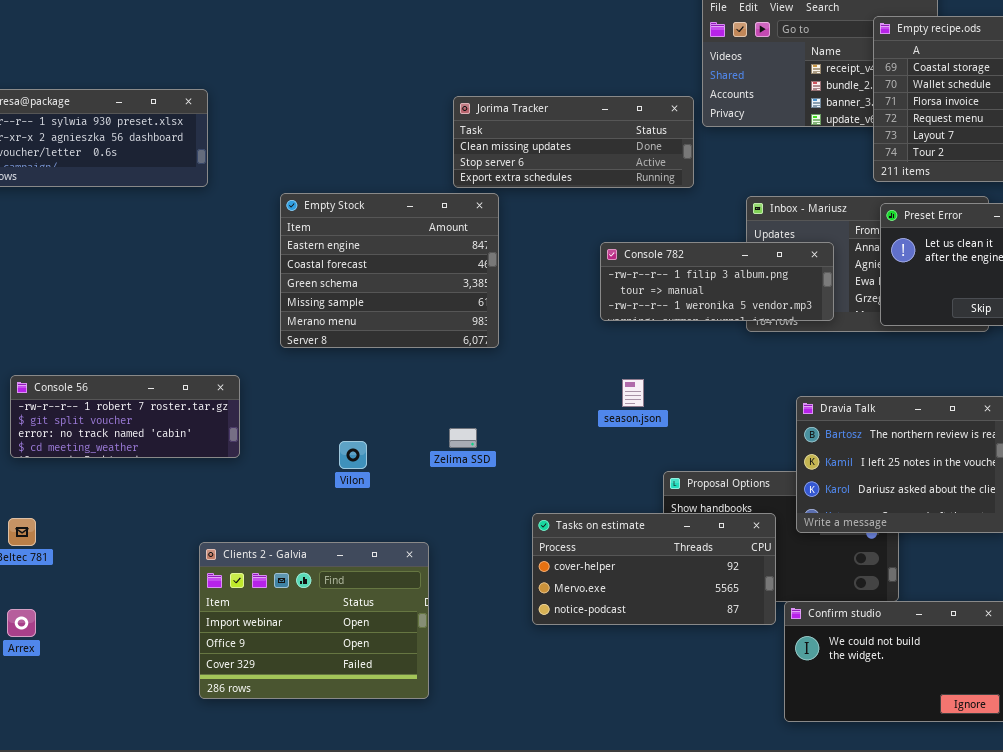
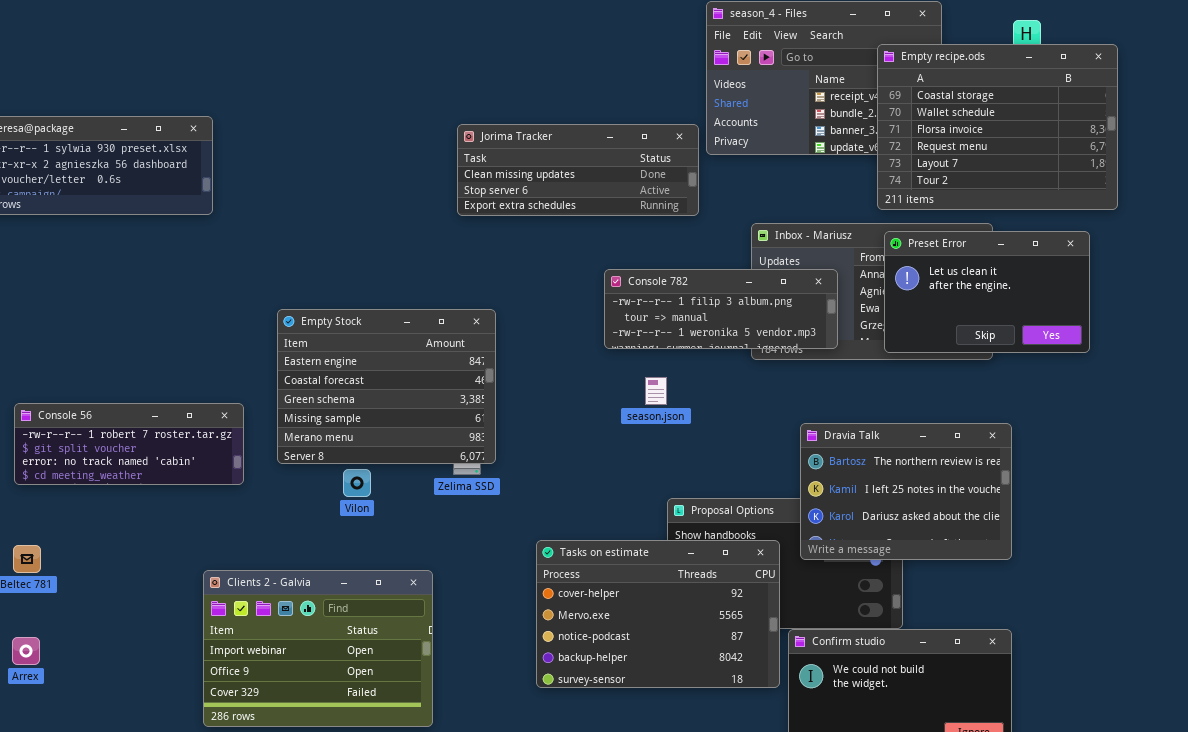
Empty Stock: [280,193,499,348] -> [277,309,496,464], moved
season.json: [622,379,644,407] -> [645,377,667,405], moved
Tasks on estimate: [532,513,776,625] -> [536,540,780,688], resized

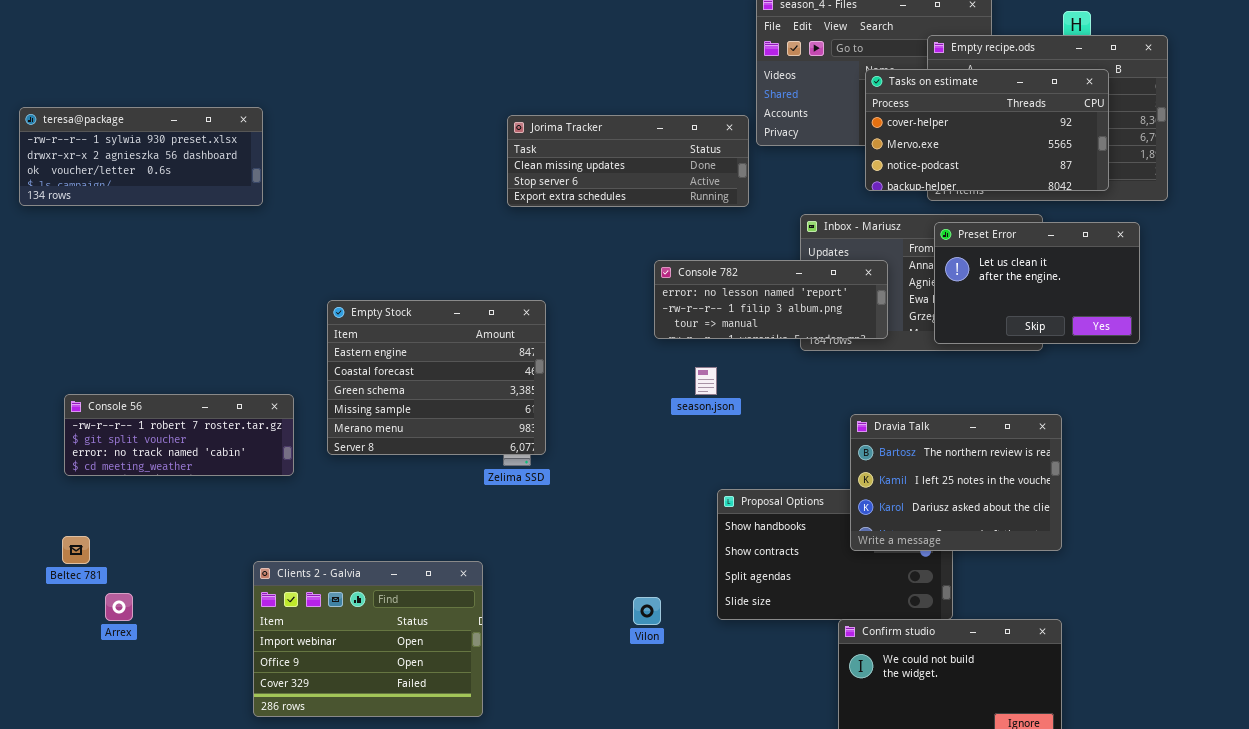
Console 782: [604,269,838,349] -> [654,260,888,339], scrolled up 1 row
Vilon: [343,469,371,497] -> [633,597,661,625], moved
Tasks on estimate: [536,540,780,688] -> [865,69,1109,191], moved, resized
Arrex: [12,637,40,665] -> [105,593,133,621], moved

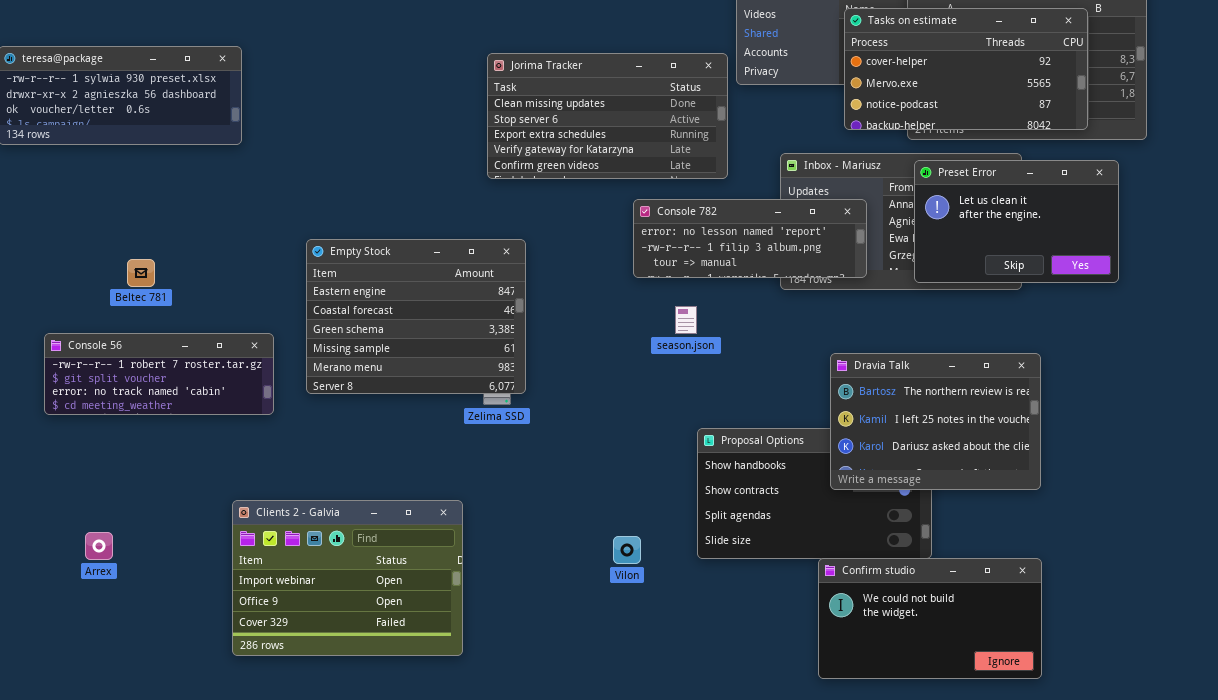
Jorima Tracker: [507,115,749,207] -> [487,53,728,179], resized
Beltec 781: [62,536,90,564] -> [127,259,155,287], moved

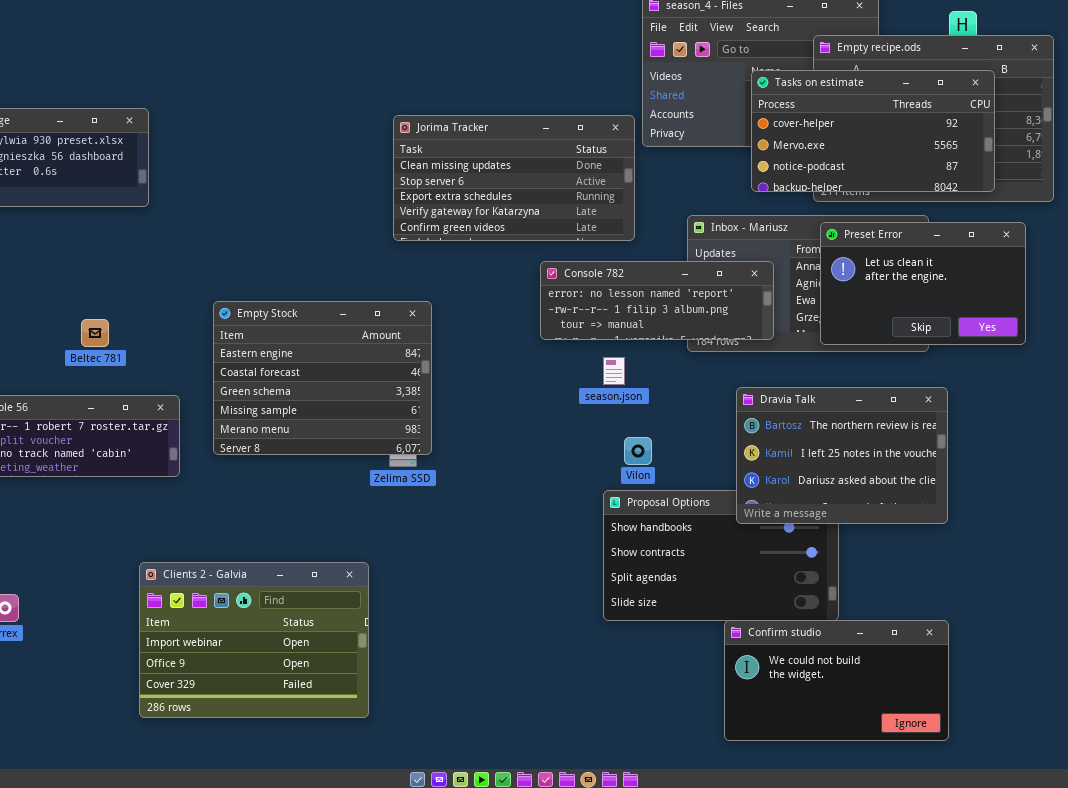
Beltec 781: [127,259,155,287] -> [81,319,109,347], moved
season.json: [675,306,697,334] -> [603,357,625,385], moved
Dravia Talk: [830,353,1041,490] -> [736,387,948,524], moved
Vilon: [613,536,641,564] -> [624,437,652,465], moved

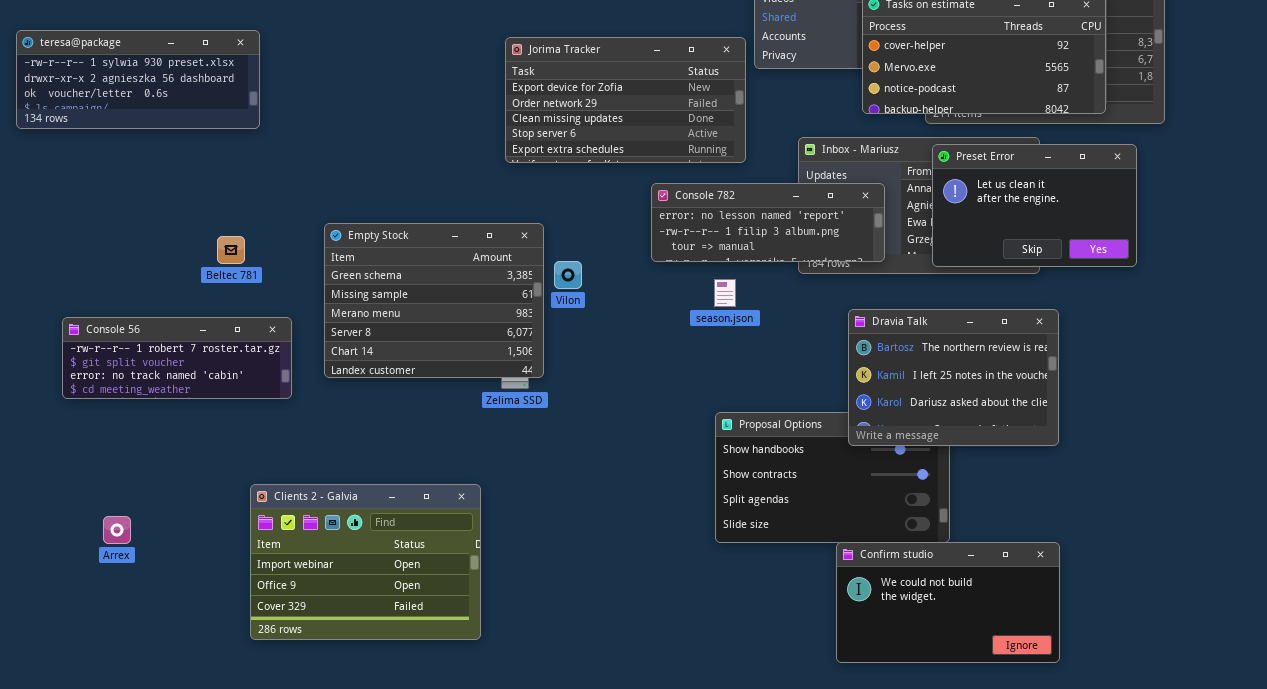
Jorima Tracker: [393,115,635,241] -> [505,37,746,163], scrolled up 2 rows
Empty Stock: [213,301,432,455] -> [324,223,544,378], scrolled down 2 rows
Beltec 781: [81,319,109,347] -> [217,236,245,264], moved
Vilon: [624,437,652,465] -> [554,261,582,289], moved

